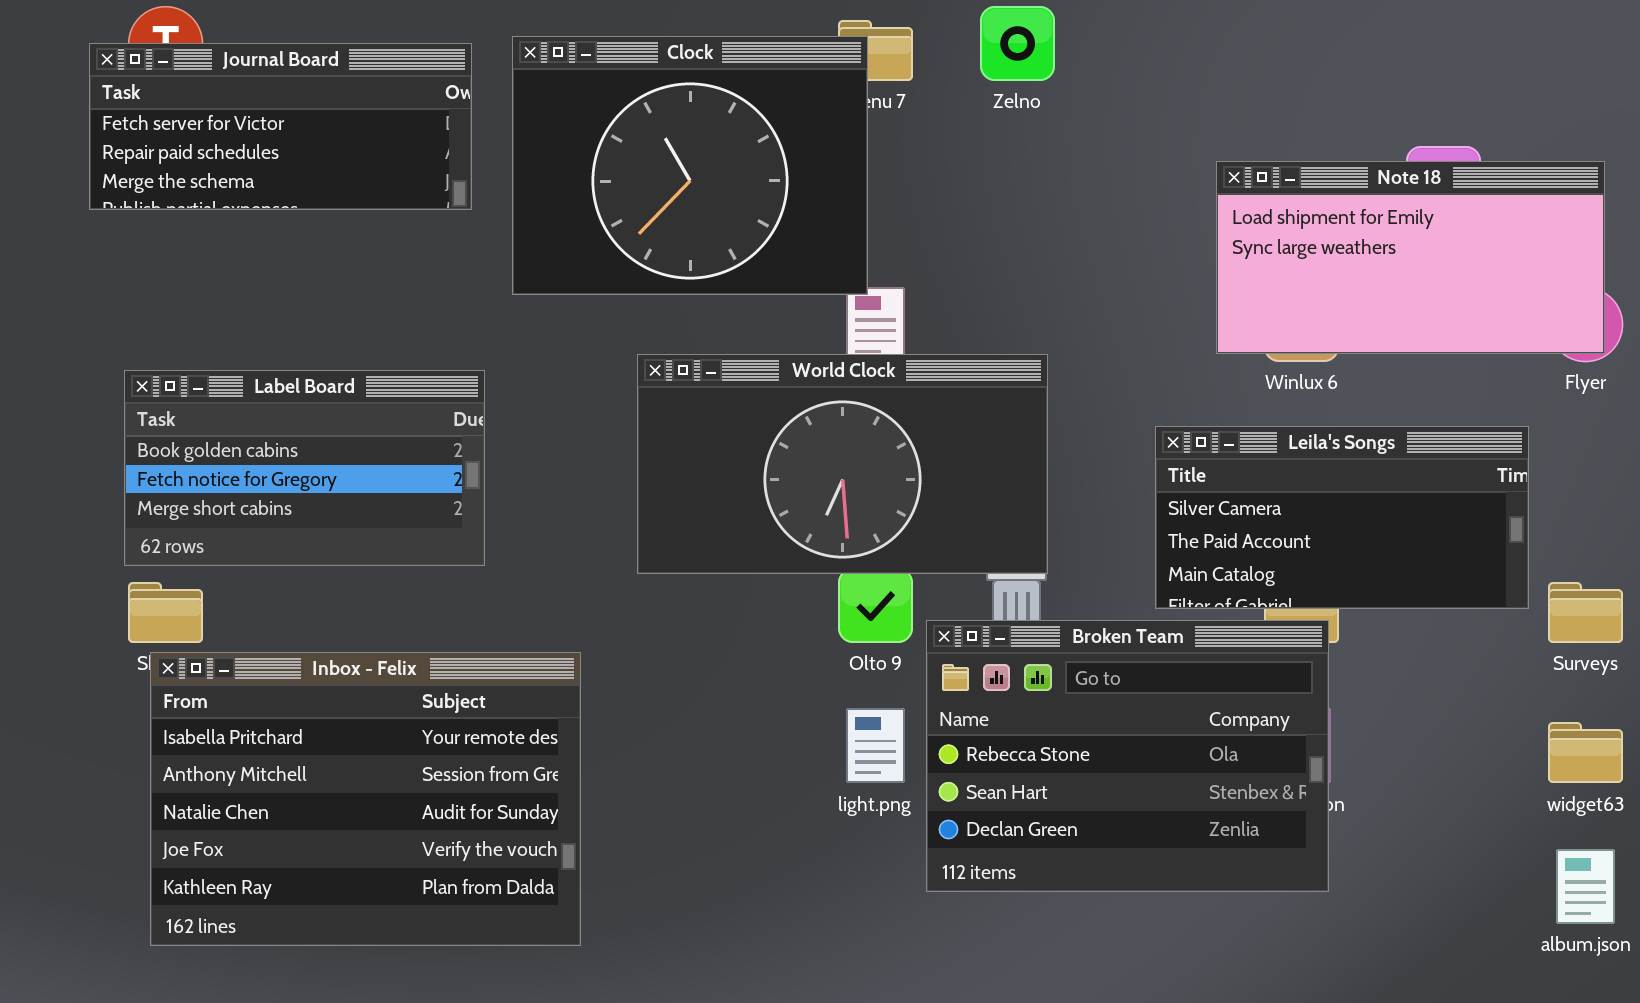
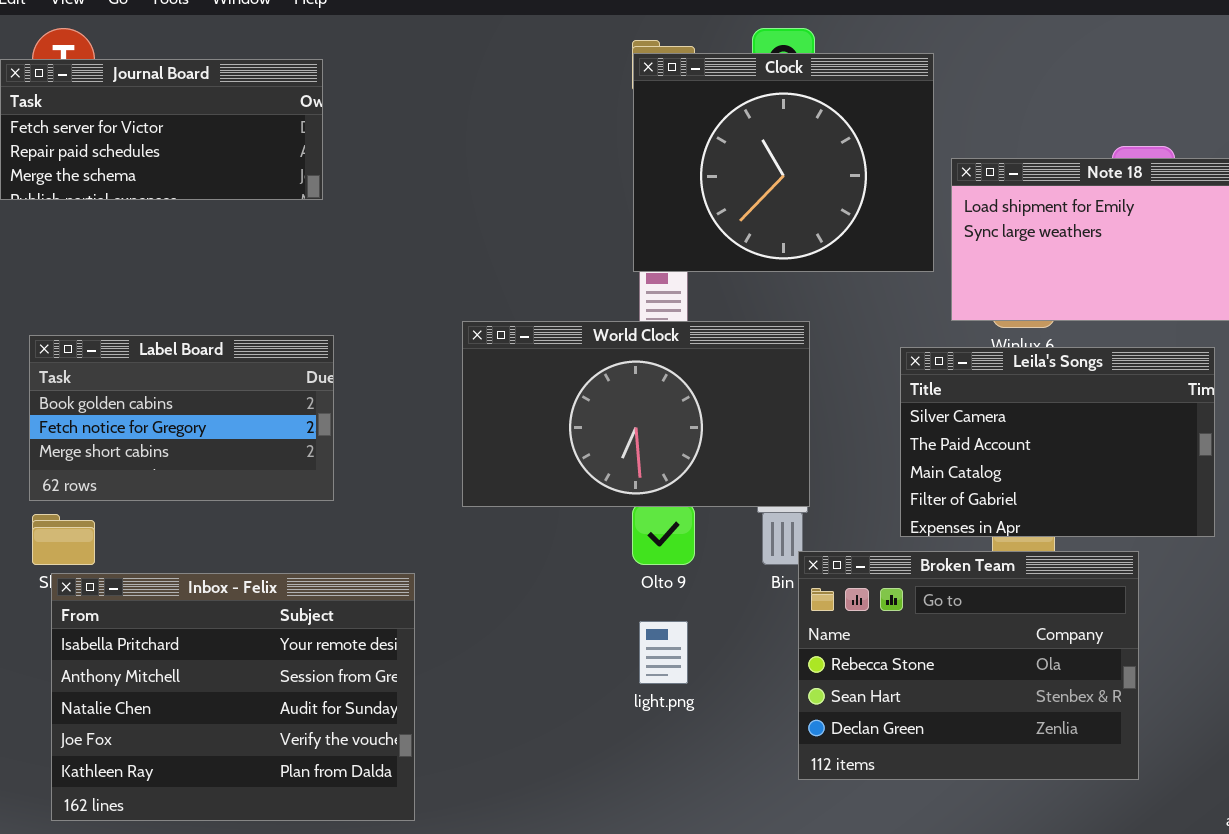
Clock: [512,36,868,295] -> [633,53,934,272], moved
Leila's Songs: [1155,426,1529,609] -> [900,347,1215,537], resized
Broken Team: [926,620,1329,892] -> [798,551,1139,780], moved

